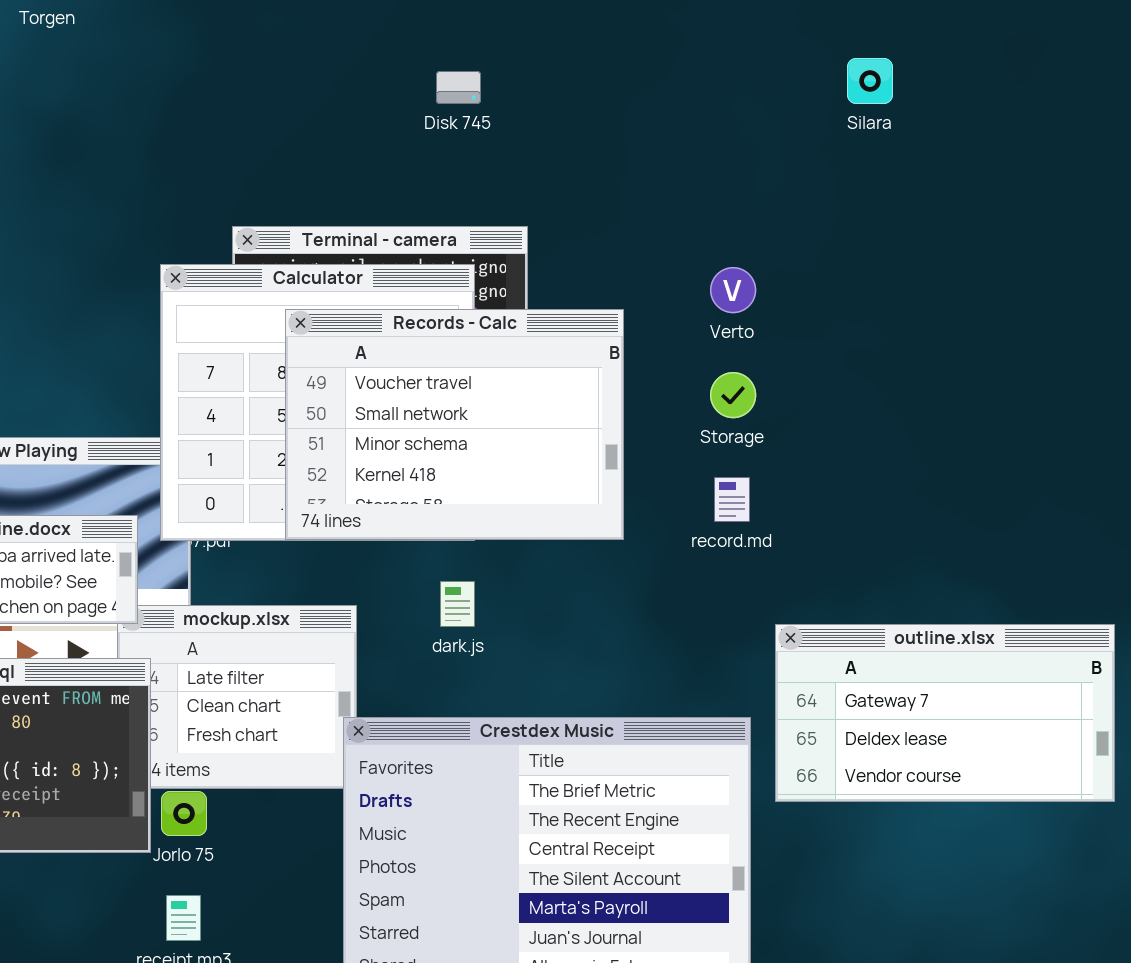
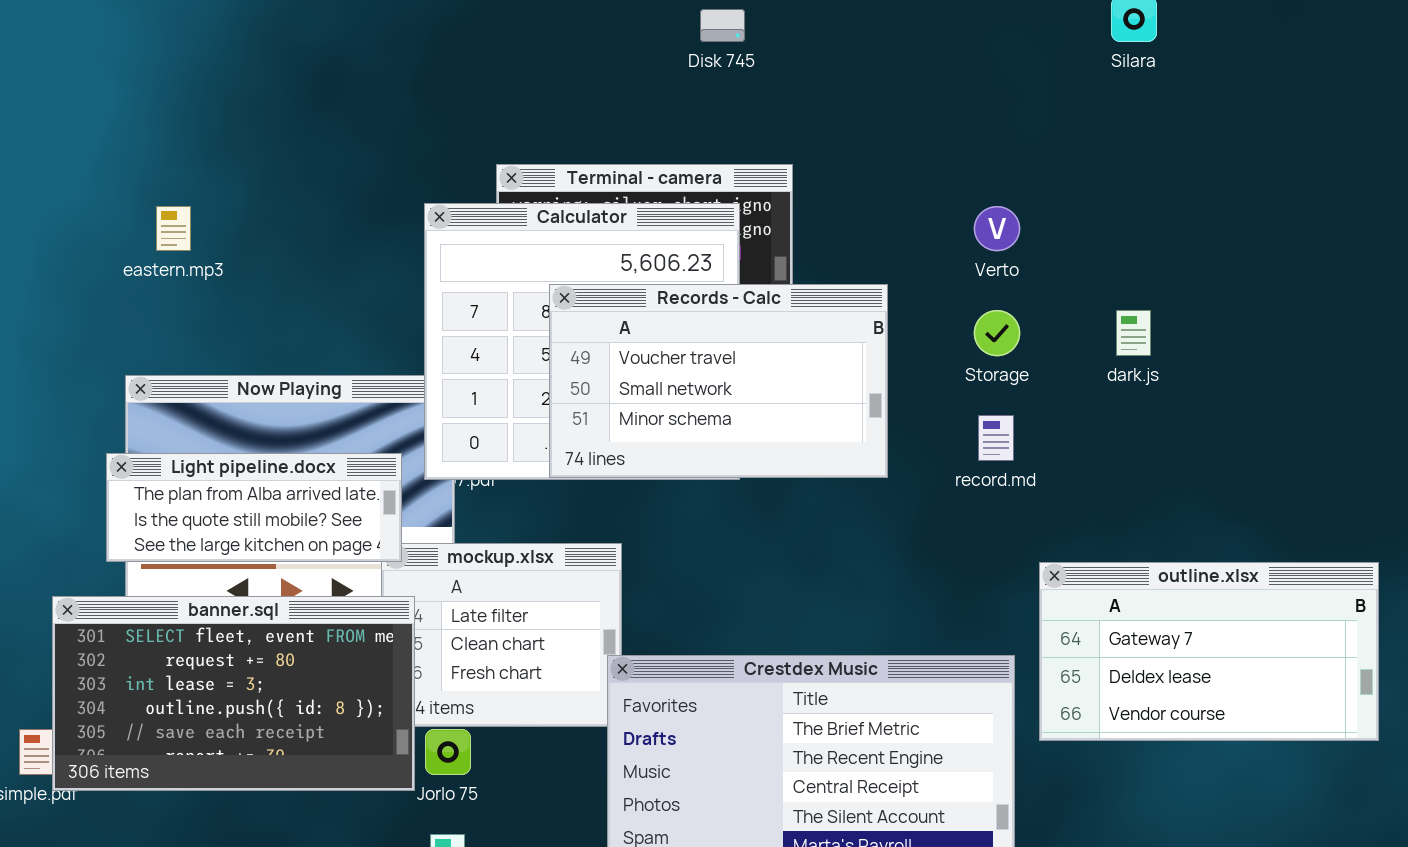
Records - Calc: [285,309,624,540] -> [549,284,888,478], resized
dark.js: [440,581,475,627] -> [1116,310,1151,356], moved

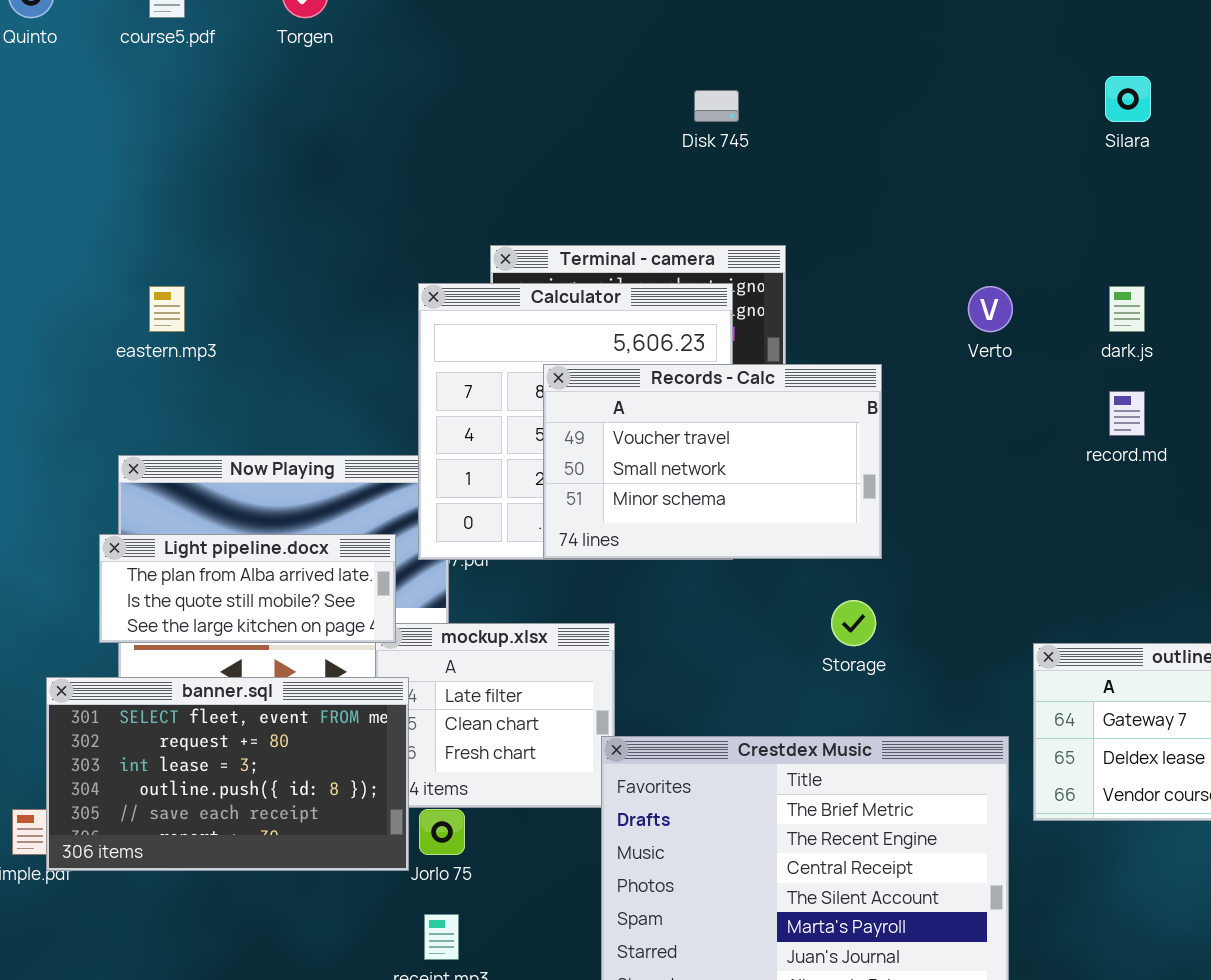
Storage: [974,310,1020,356] -> [831,600,876,646], moved
dark.js: [1116,310,1151,356] -> [1109,286,1145,332], moved
record.md: [978,415,1014,461] -> [1109,391,1145,436], moved

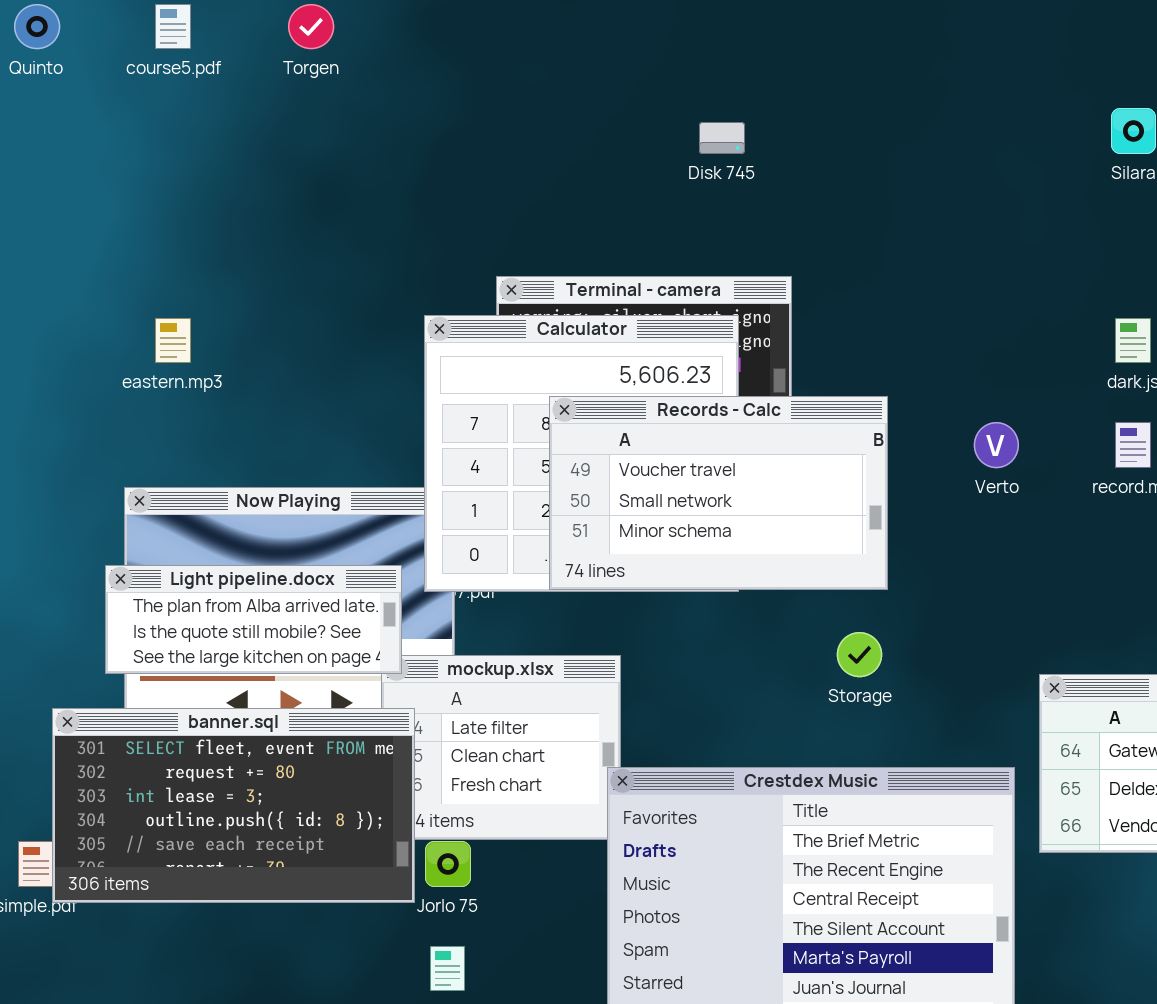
Verto: [968,286,1013,332] -> [974,422,1019,468], moved

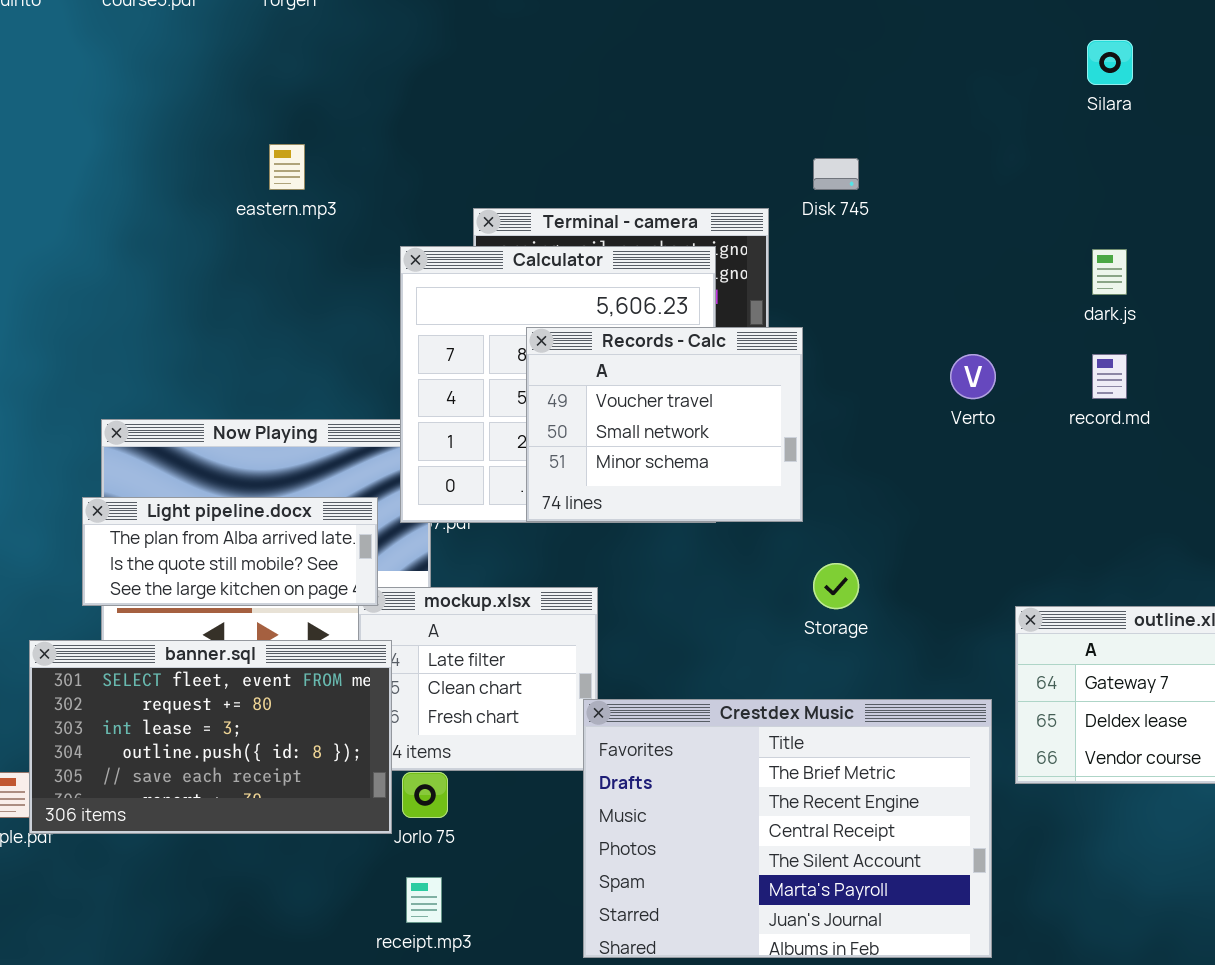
Disk 745: [699,122,745,154] -> [813,158,859,190], moved
eastern.mp3: [155,318,191,363] -> [269,144,305,190], moved
Records - Calc: [549,396,888,590] -> [526,327,803,522], resized

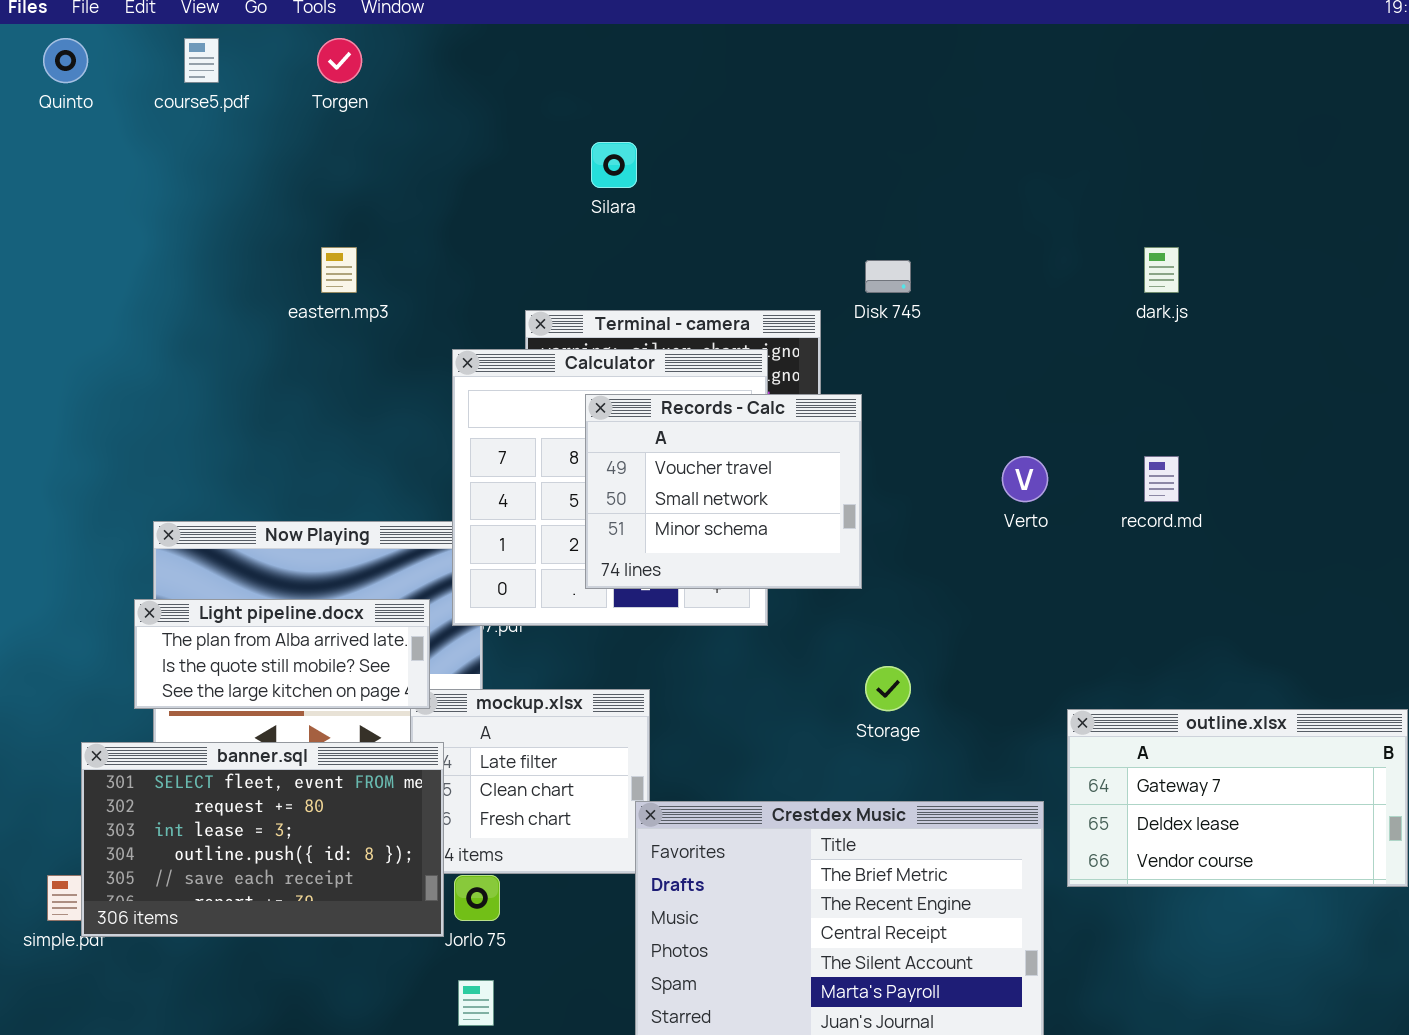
Silara: [1087,40,1133,85] -> [591,142,637,188], moved
dark.js: [1092,249,1127,295] -> [1144,247,1179,293], moved
Records - Calc: [526,327,803,522] -> [585,394,862,589], moved

